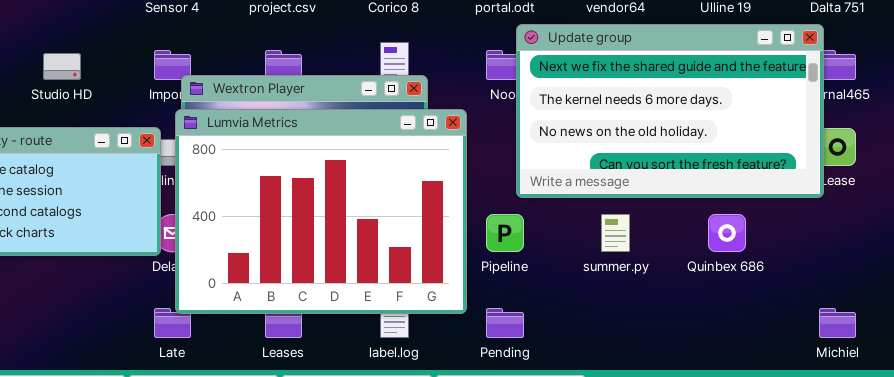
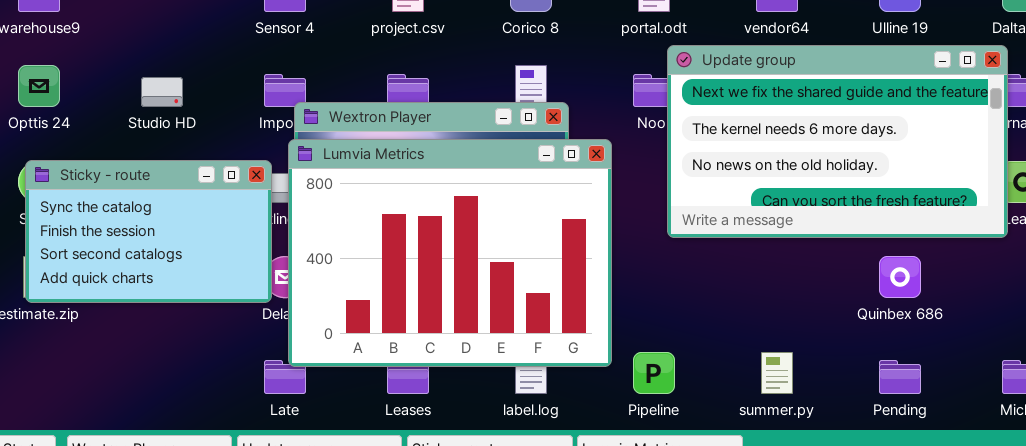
Pipeline: [486,214,524,252] -> [633,352,675,394], moved
summer.py: [601,214,630,252] -> [761,352,793,394], moved
Pending: [486,308,524,338] -> [879,360,921,394], moved

